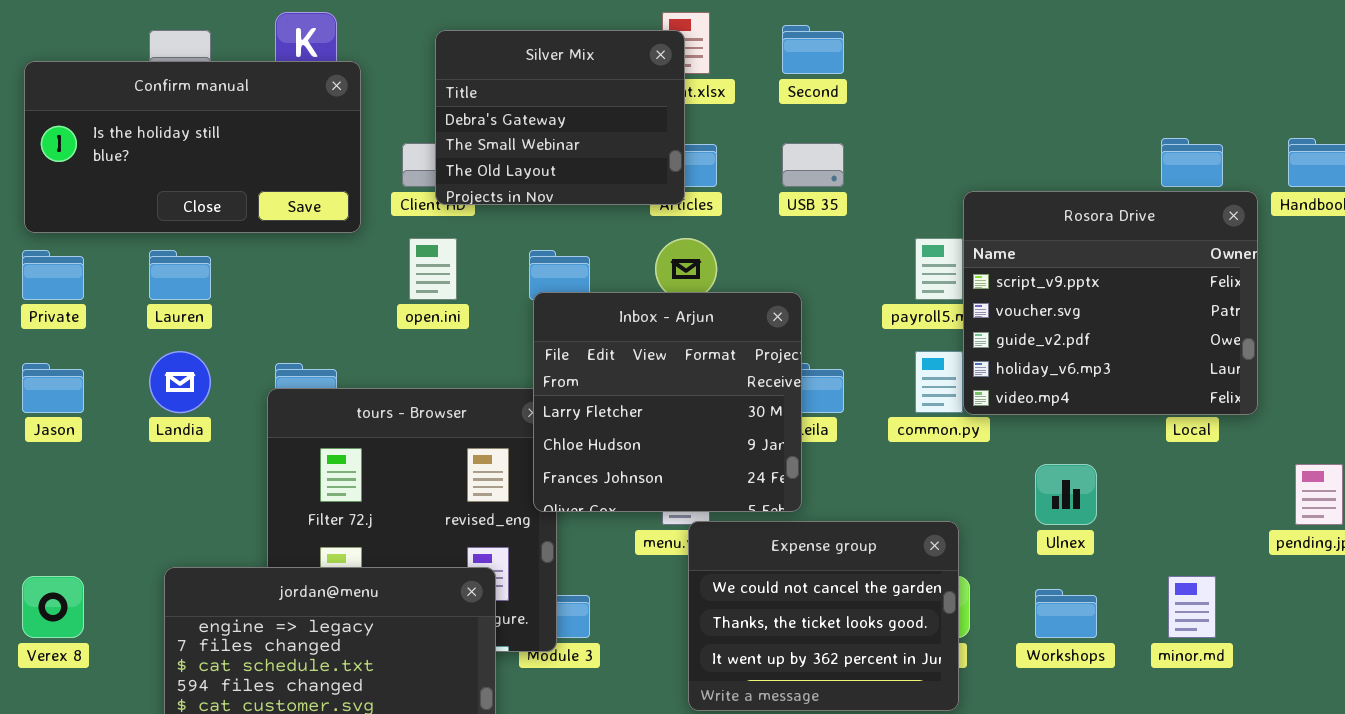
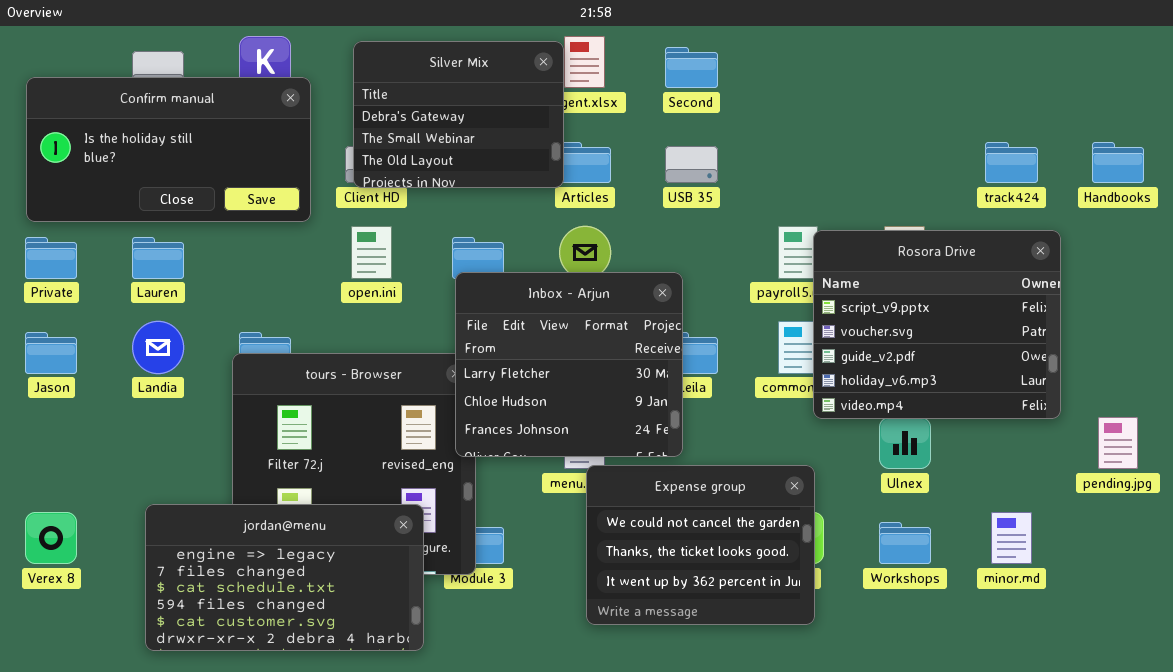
Silver Mix: [435,30,685,205] -> [353,41,564,188], moved
Rosora Drive: [963,191,1258,415] -> [813,230,1061,419], moved

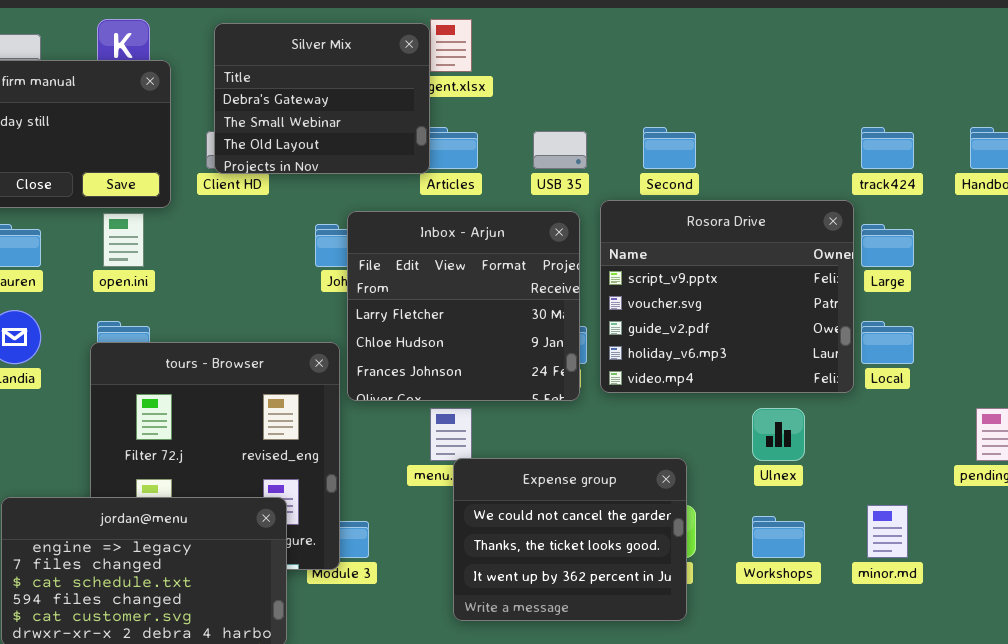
Second: [665,47,718,88] -> [643,127,696,169], moved
open.ini: [351,226,392,279] -> [103,213,144,267], moved
Rosora Drive: [813,230,1061,419] -> [600,200,854,393], moved
Inbox - Arjun: [455,272,683,457] -> [347,211,580,401], moved

